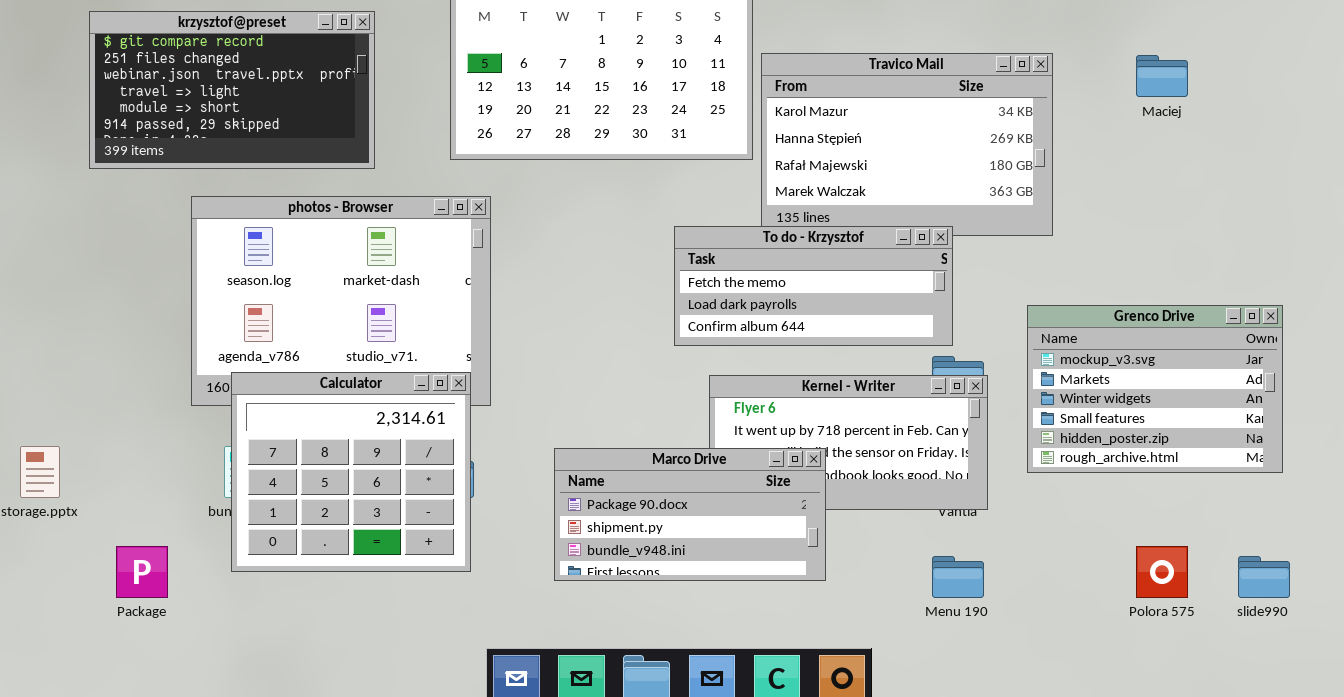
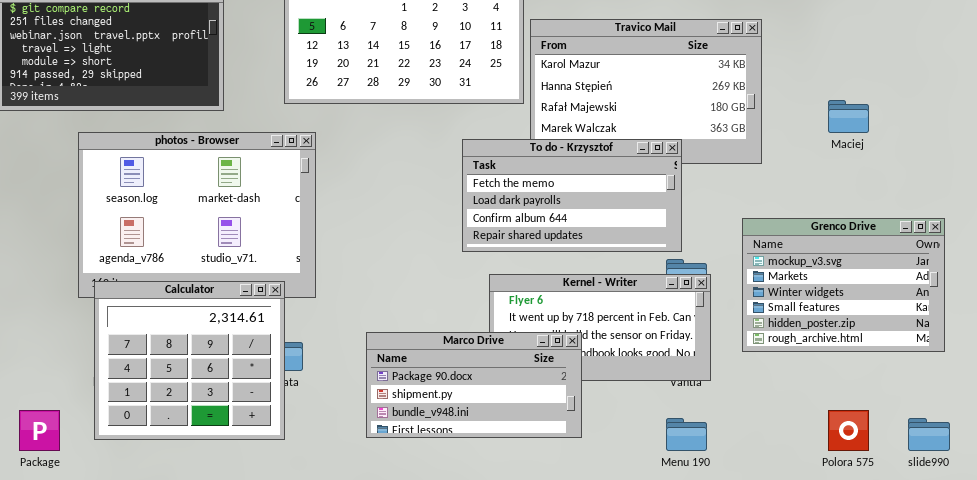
Maciej: [1136,55,1188,97] -> [828,100,869,133], moved
To do - Krzysztof: [674,226,953,346] -> [462,139,682,252], resized
Calculator: [231,372,471,572] -> [94,281,285,440], moved

